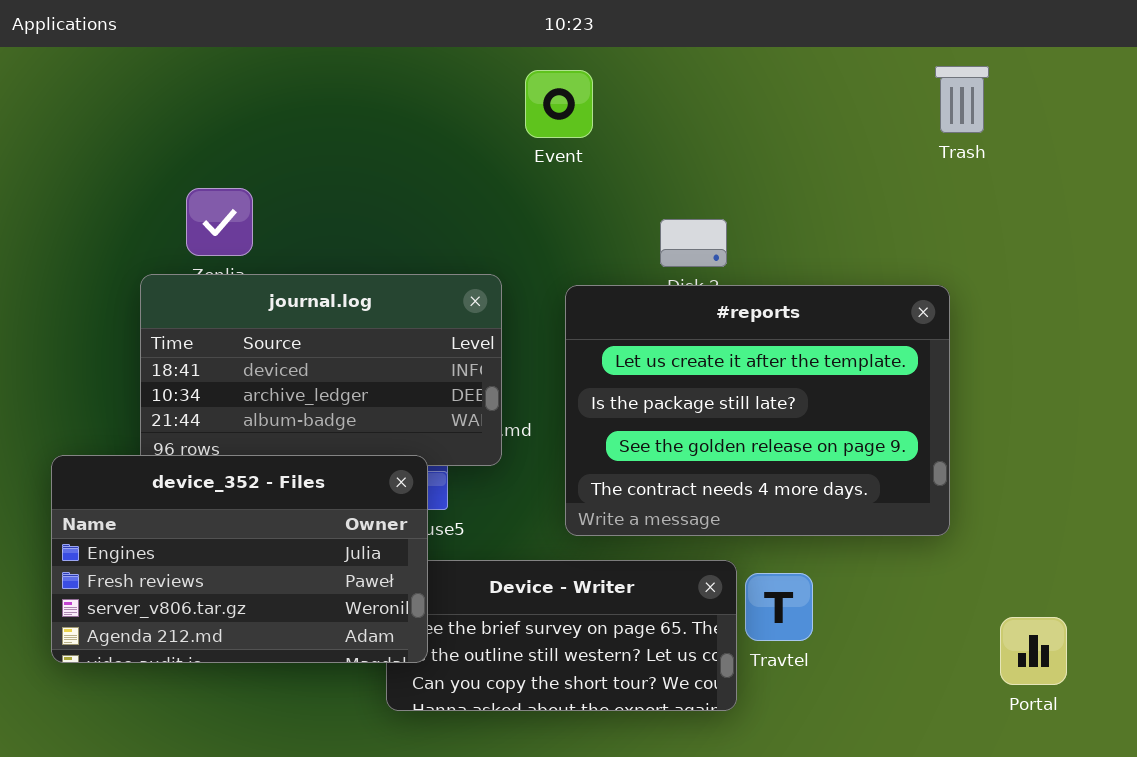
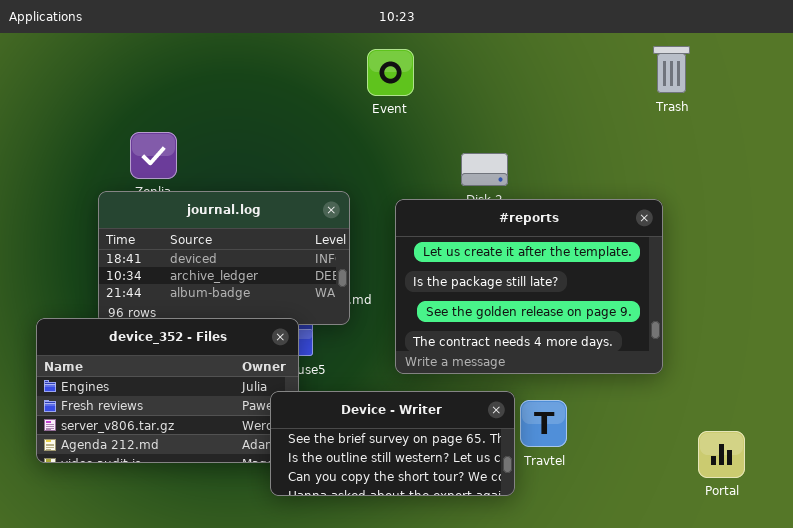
Device - Writer: [386,560,737,711] -> [270,391,515,496], raised

